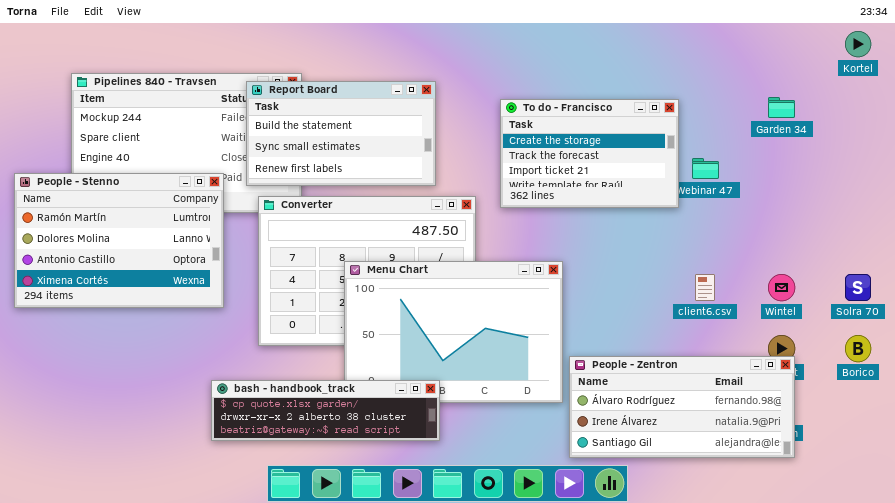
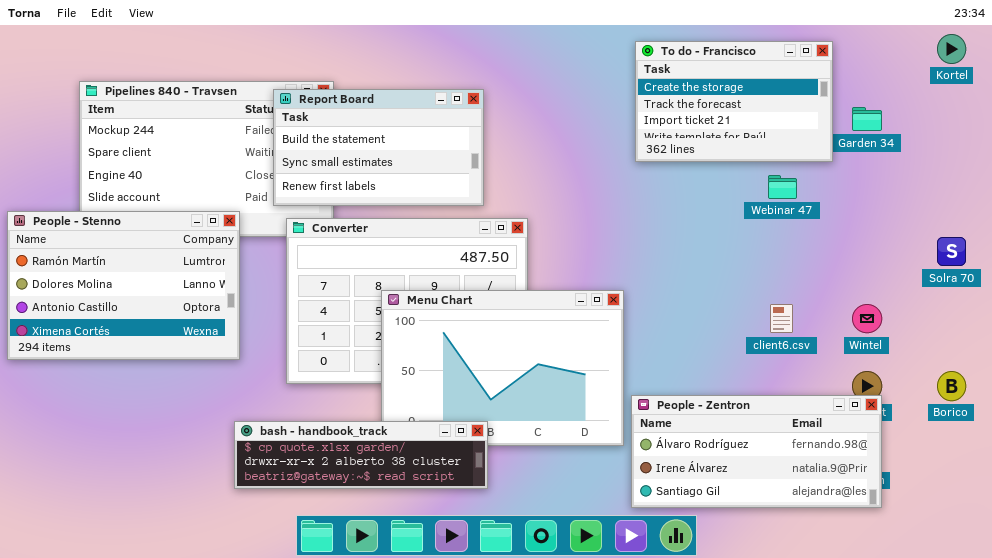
To do - Francisco: [500,99,679,208] -> [635,41,833,162], moved
People - Stenno: [14,173,224,308] -> [7,211,240,360], moved
Solra 70: [845,274,871,301] -> [937,237,966,266], moved

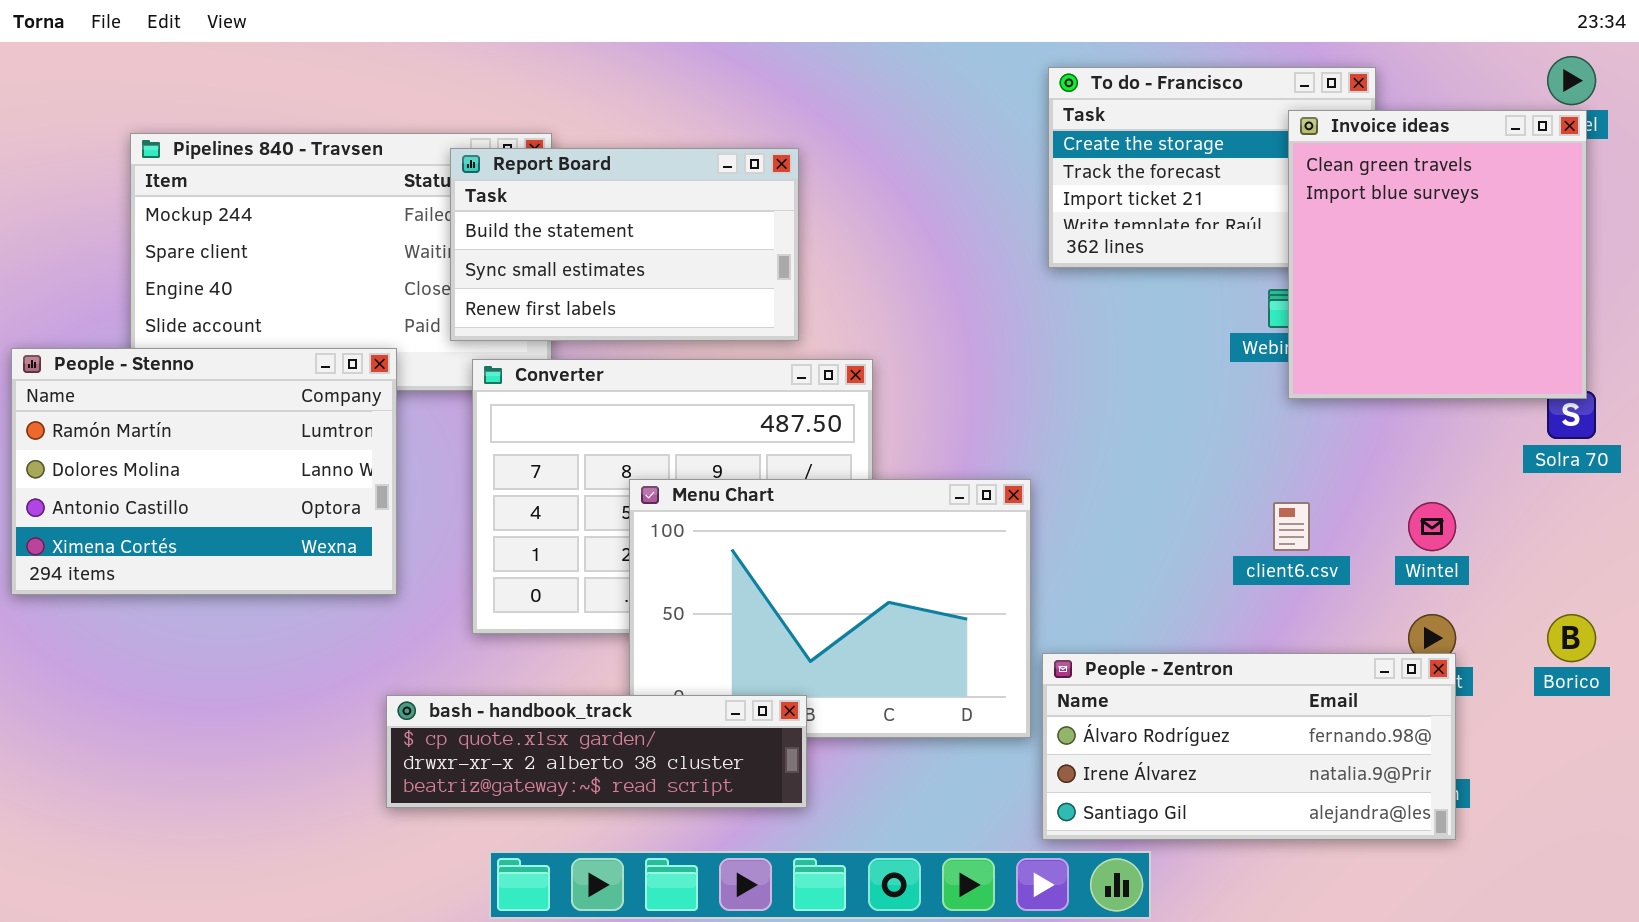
Invoice ideas: none -> [1288,110,1587,399], opened

